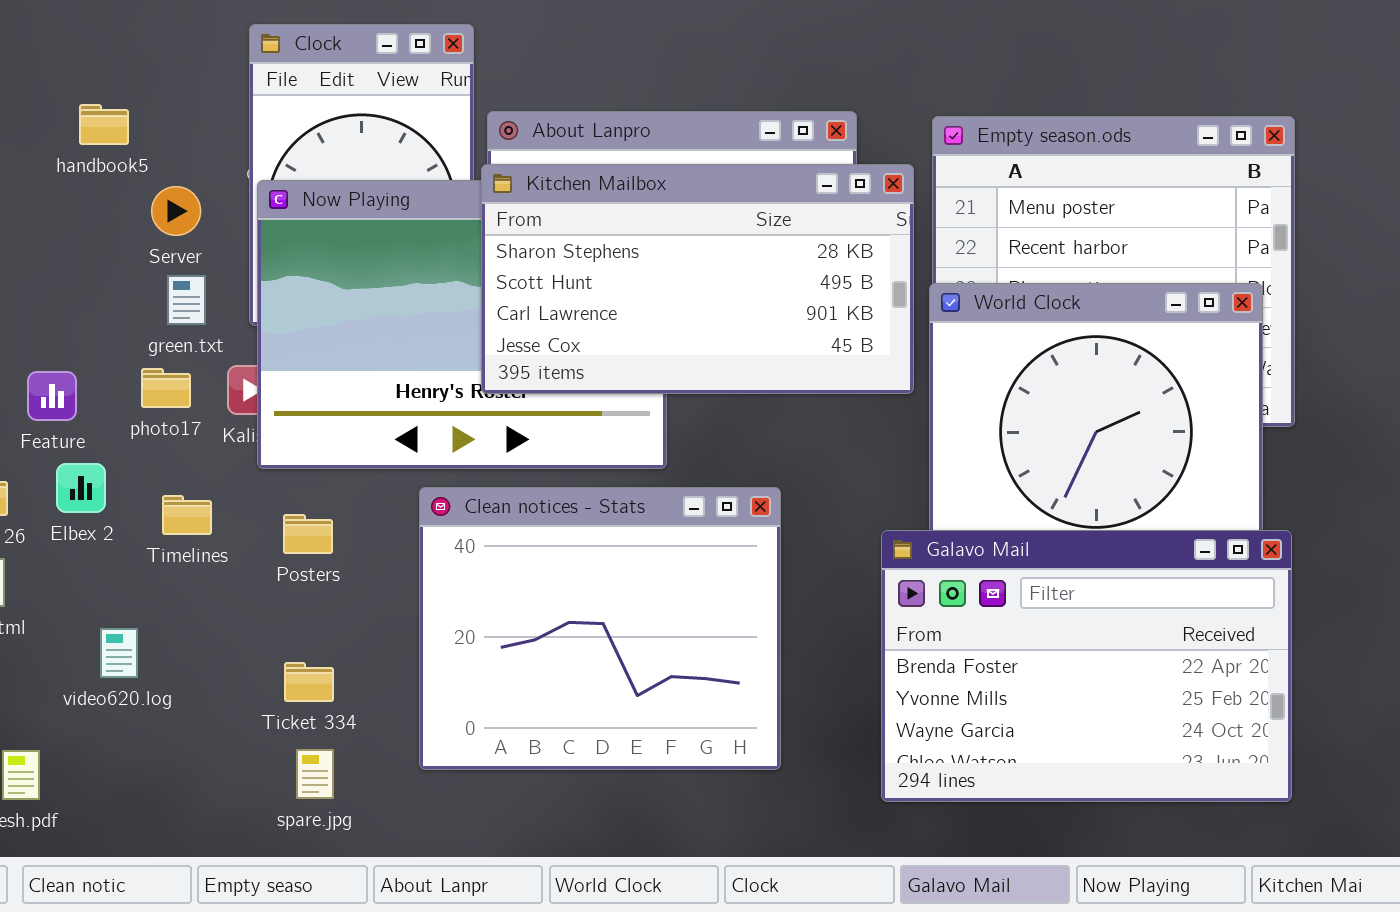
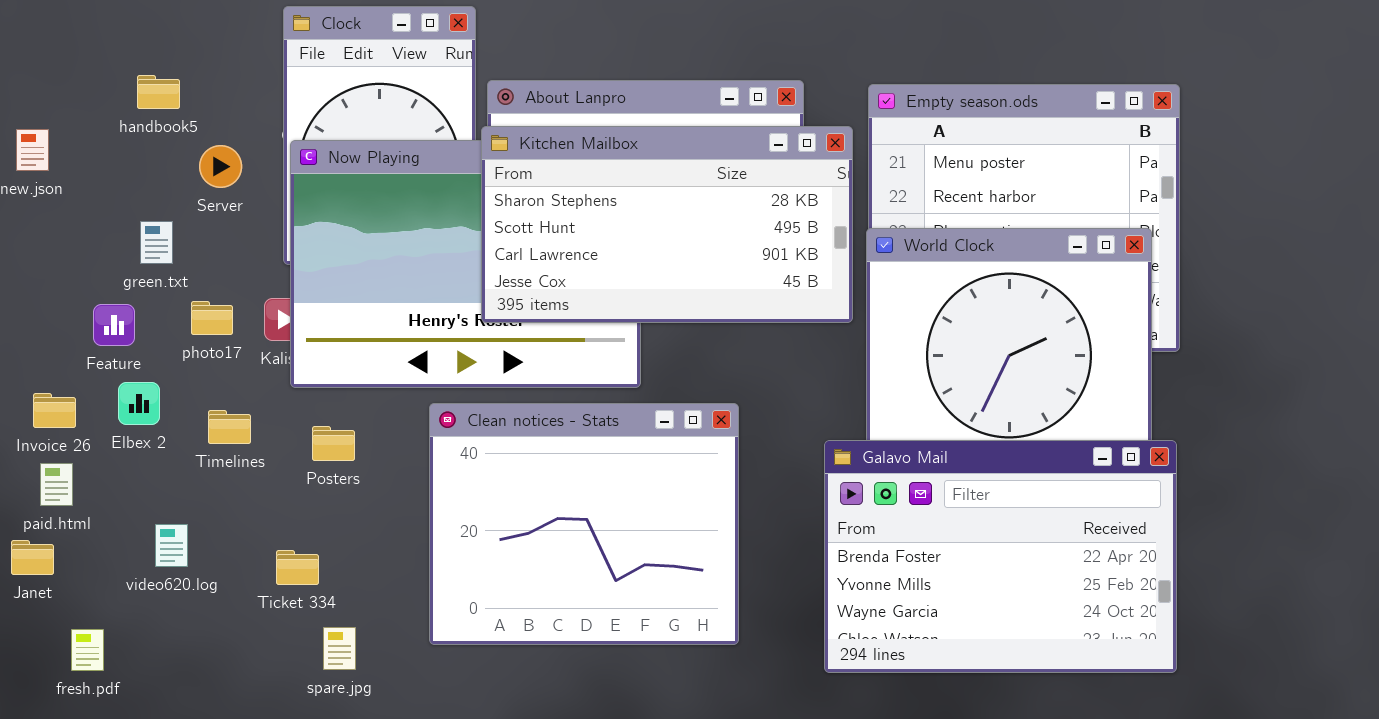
green.txt: [167,275,206,325] -> [140,221,173,264], moved
Ticket 334: [284,662,334,702] -> [276,550,319,585], moved

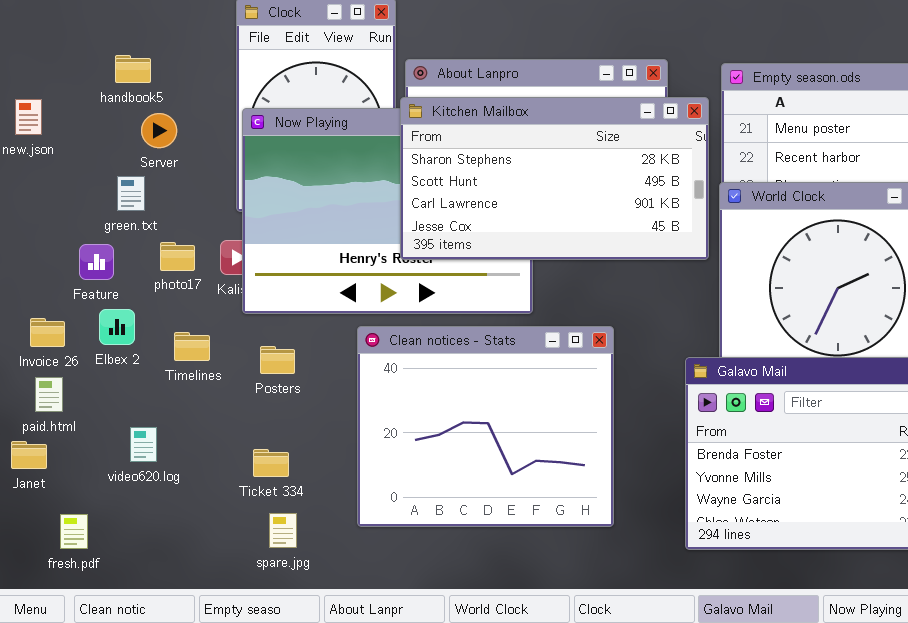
Server: [199,145,242,188] -> [141,113,177,148], moved
Ticket 334: [276,550,319,585] -> [253,449,289,477], moved

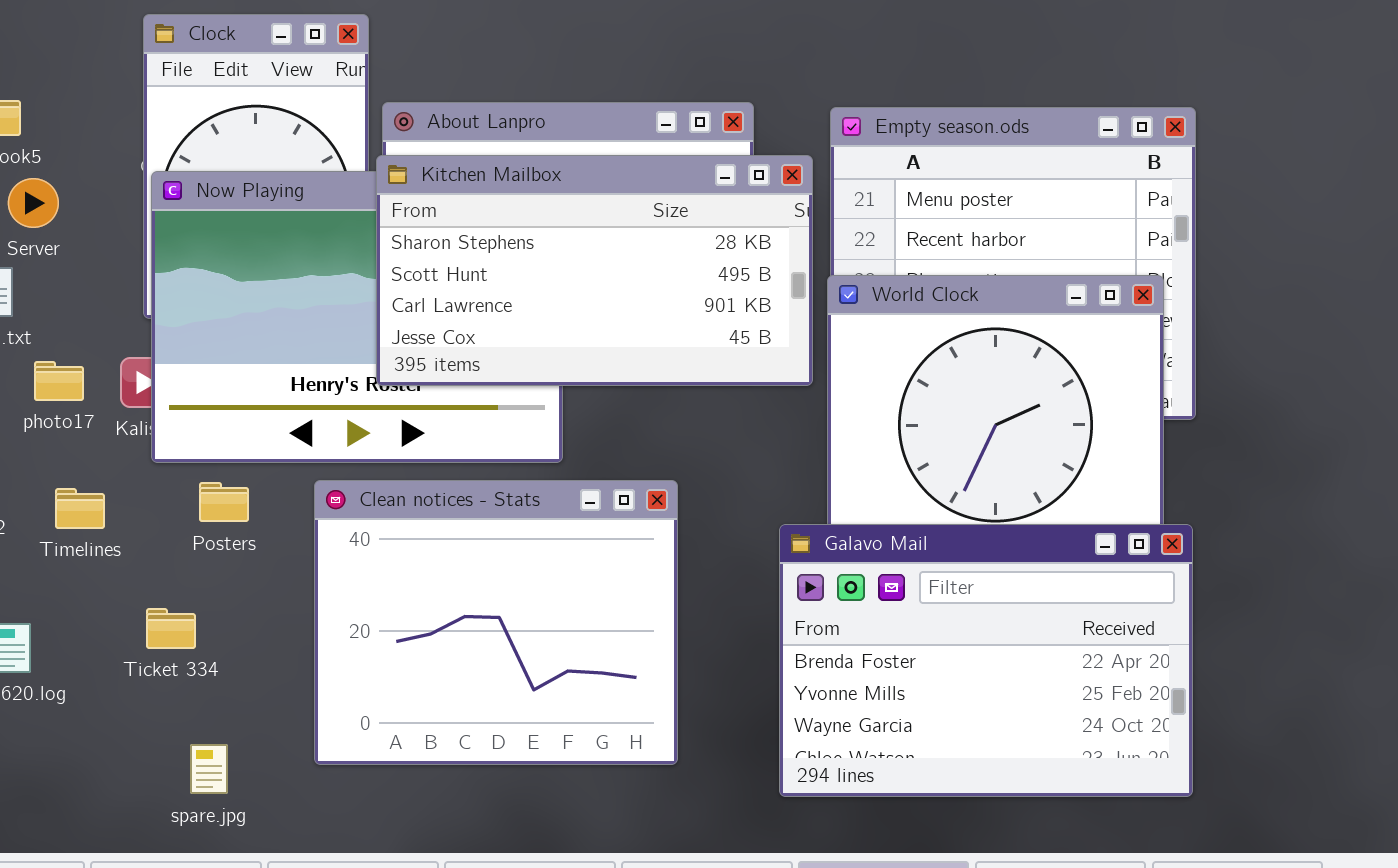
Posters: [260,346,295,374] -> [199,482,249,522], moved
Ticket 334: [253,449,289,477] -> [146,608,196,649], moved

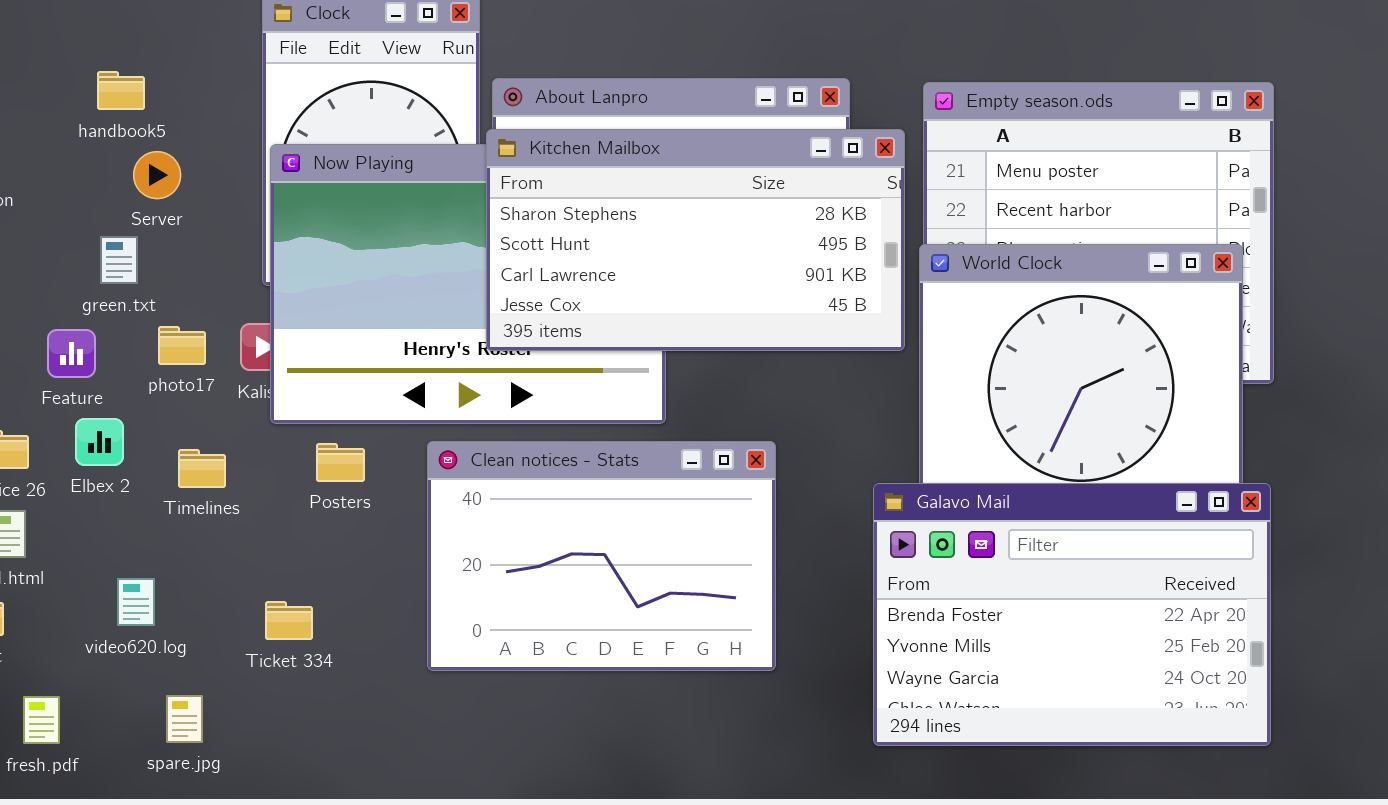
Clean notices - Stats: [314,480,678,765] -> [427,441,776,671], resized
Ticket 334: [146,608,196,649] -> [265,601,313,640], moved
spare.jpg: [190,744,228,794] -> [166,695,203,743], moved

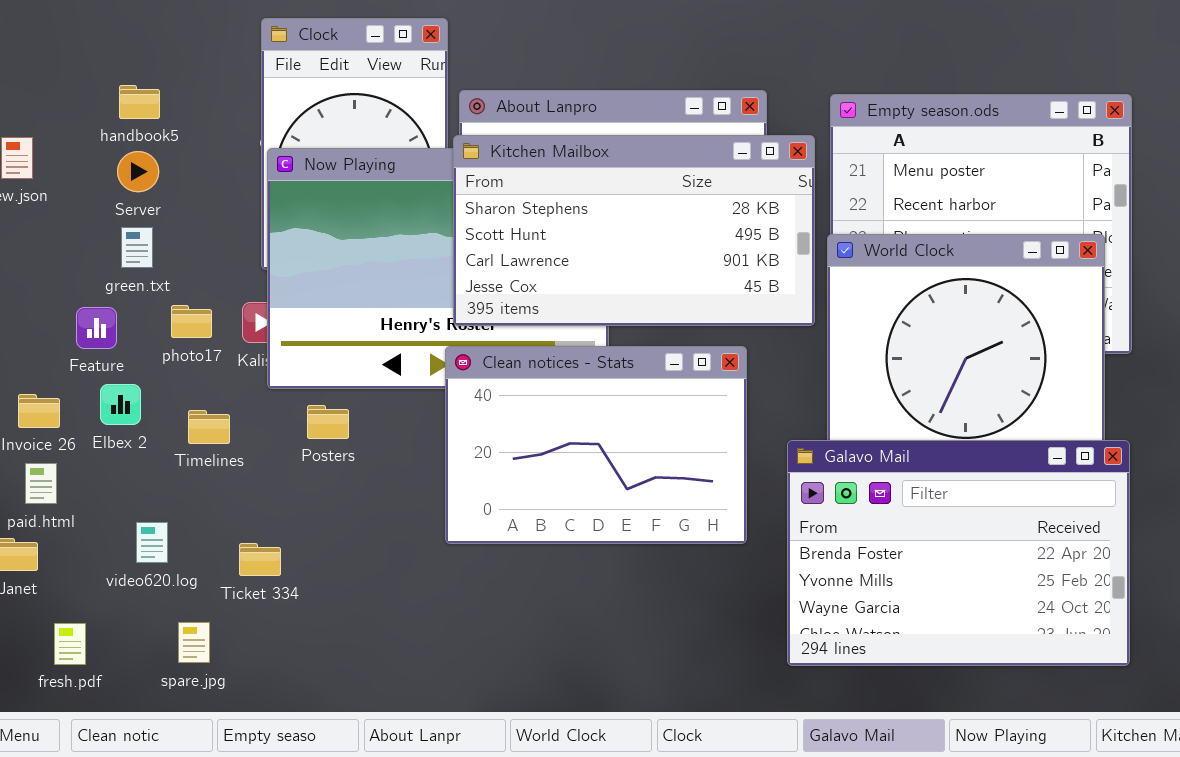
Server: [133,151,181,199] -> [117,151,159,192], moved
Clean notices - Stats: [427,441,776,671] -> [445,346,747,544], moved
Ticket 334: [265,601,313,640] -> [239,543,281,576], moved

